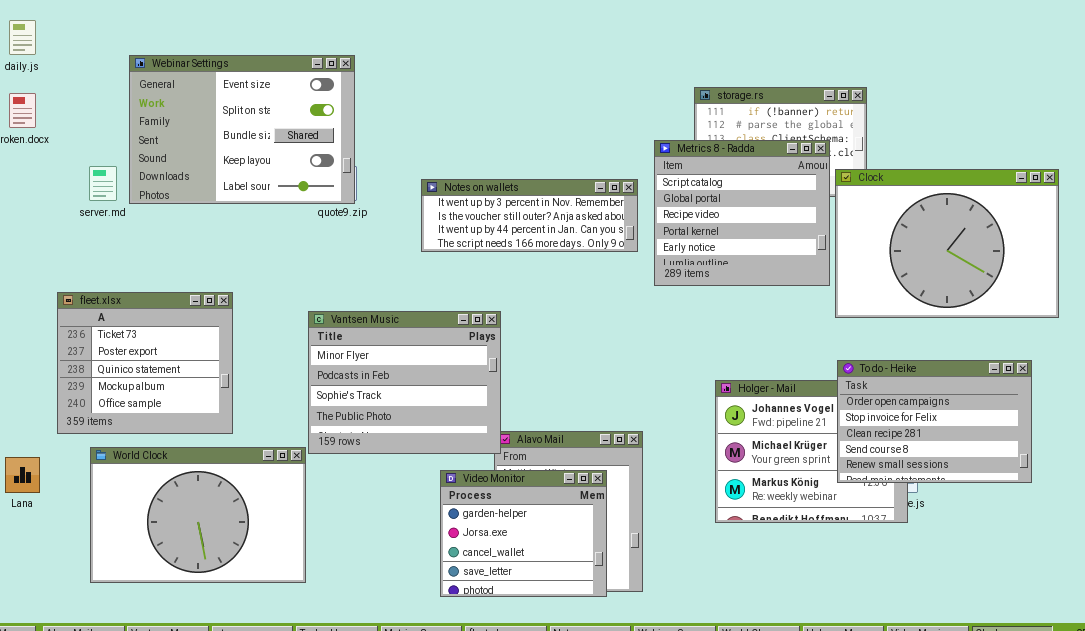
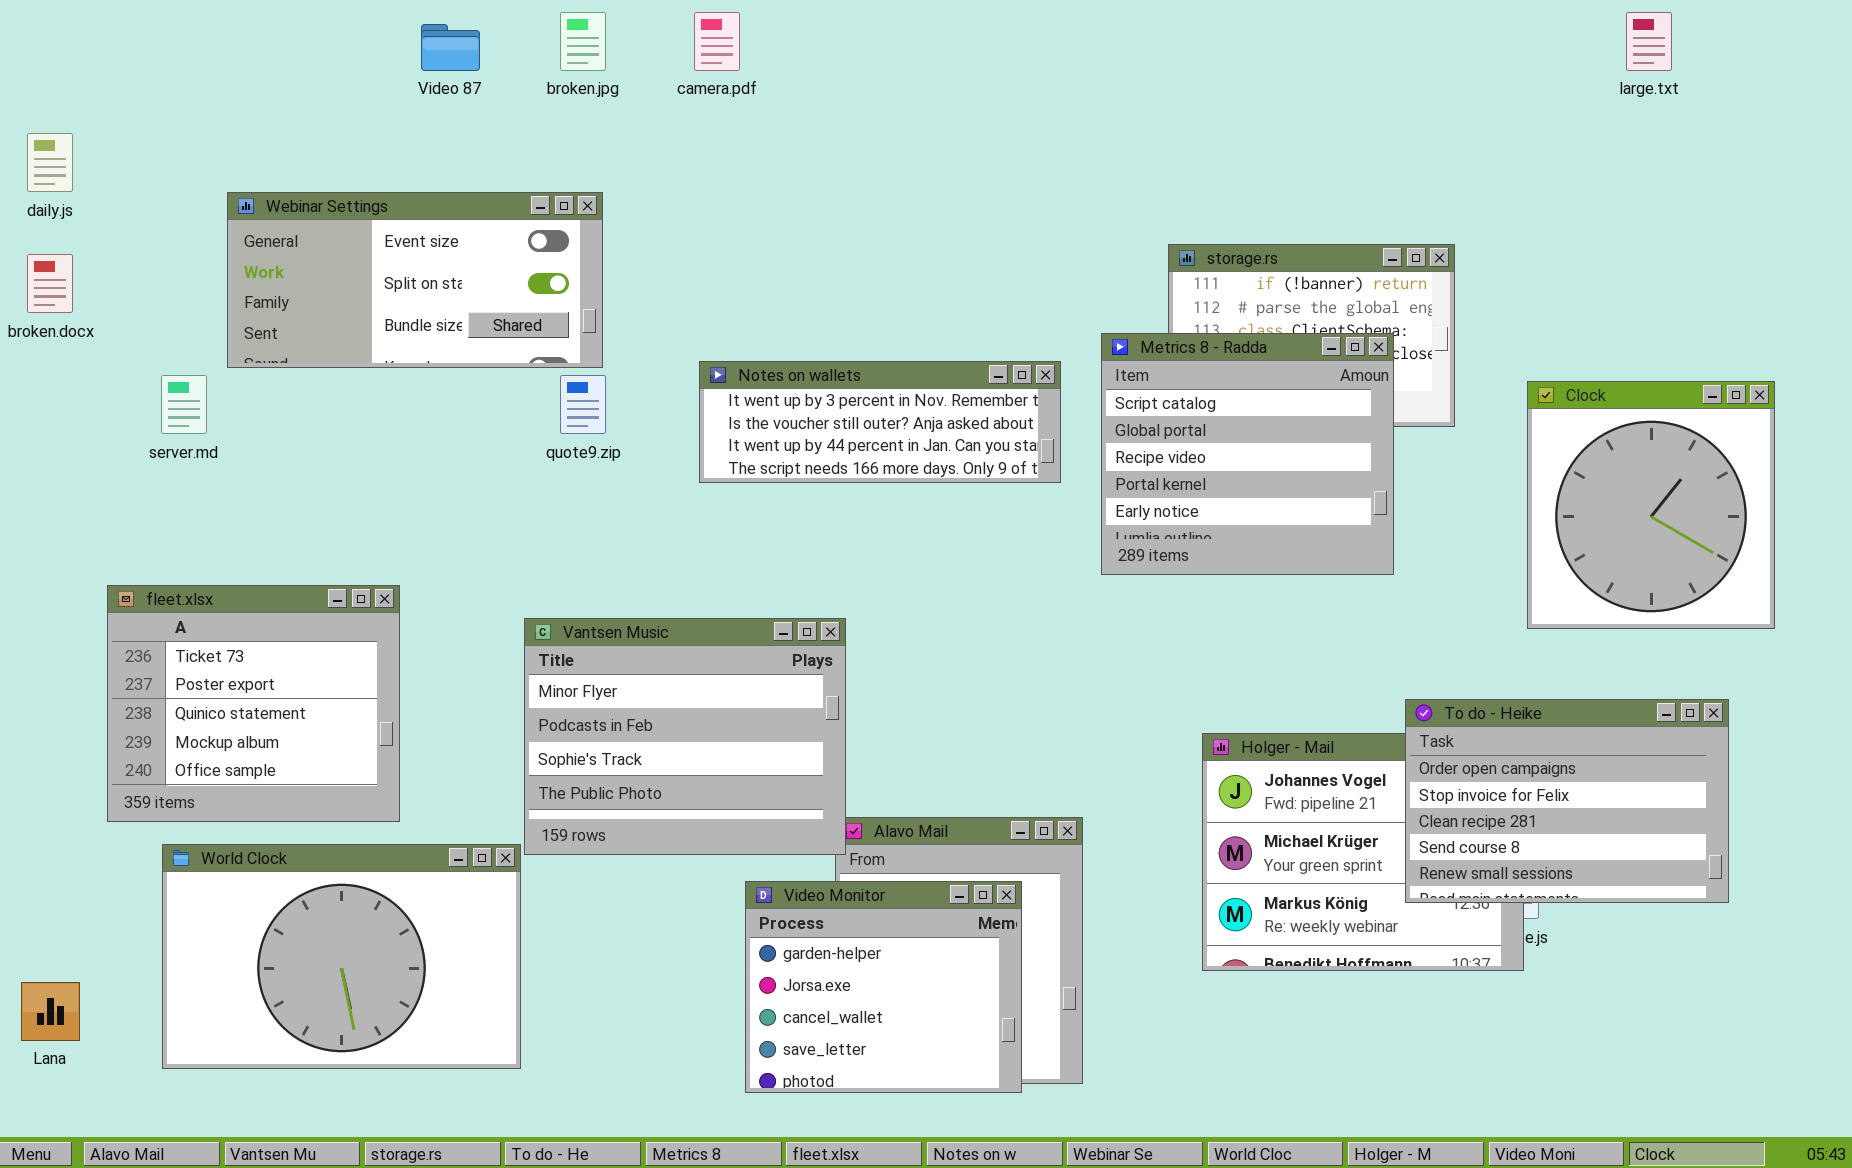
Webinar Settings: [129,55,355,204] -> [227,192,603,368], resized
Clock: [835,169,1059,318] -> [1527,381,1775,629], resized
Notes on wallets: [421,179,638,252] -> [699,361,1061,483], moved
Lana: [5,457,40,493] -> [21,982,80,1041], moved

